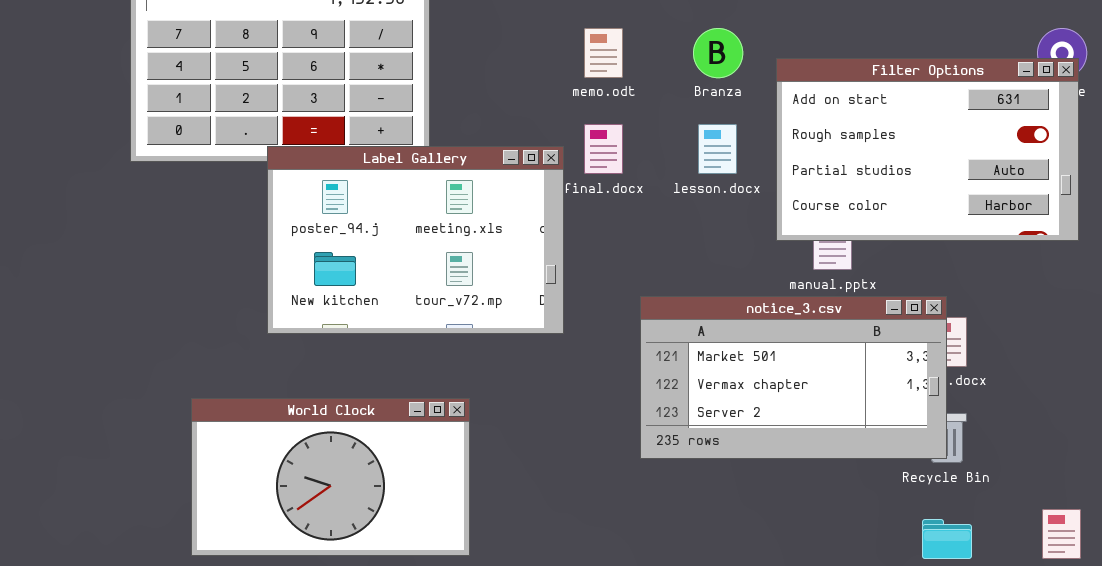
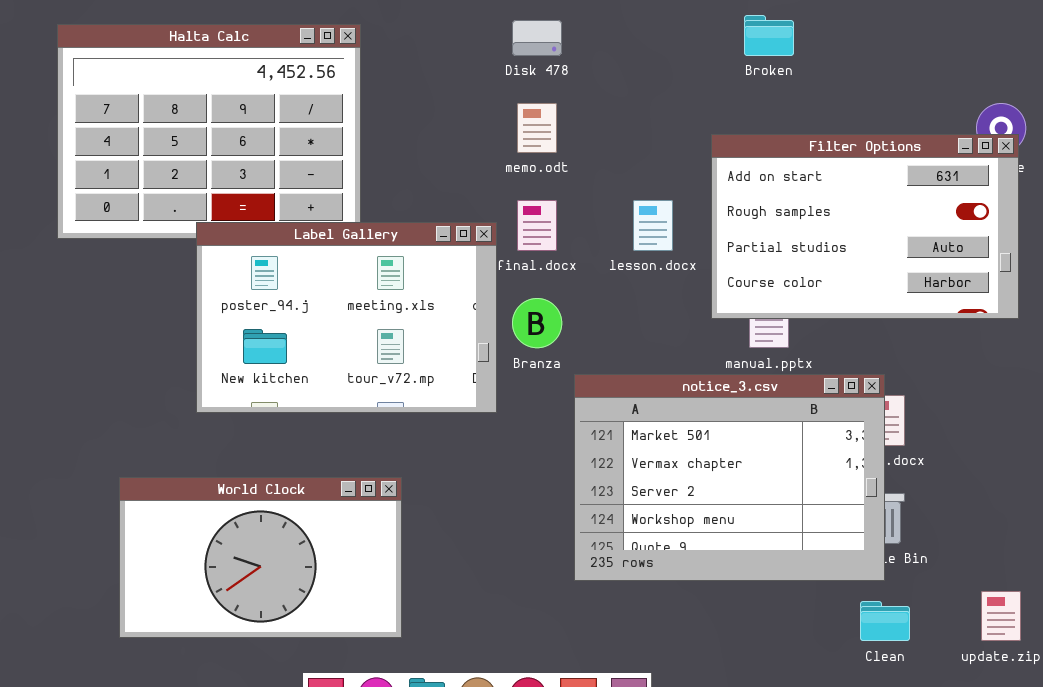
Branza: [693,28,743,78] -> [512,298,562,348], moved
notice_3.csv: [640,296,947,459] -> [574,374,885,581], resized

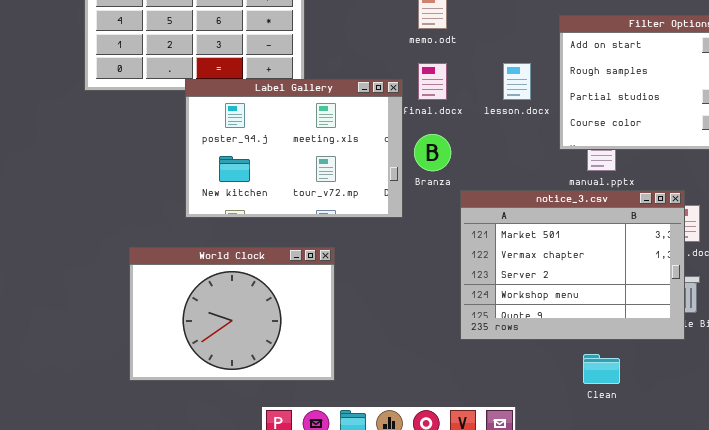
World Clock: [119,477,402,638] -> [129,247,335,381], resized
Clean: [860,601,910,641] -> [583,354,620,384], moved

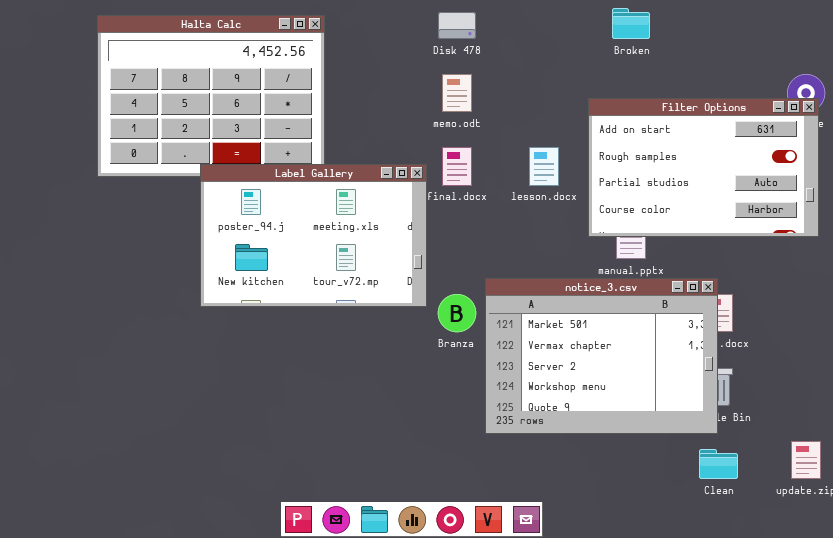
Branza: [414,134,451,171] -> [438,294,476,332], moved
World Clock: [129,247,335,381] -> none, closed
Clean: [583,354,620,384] -> [699,449,738,479], moved

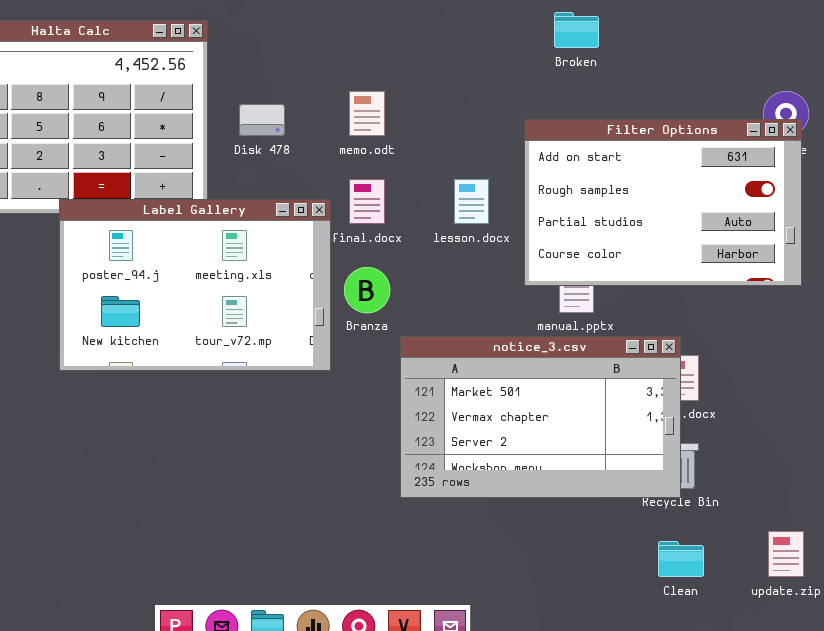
Disk 478: [438,12,476,39] -> [239,104,285,136], moved
notice_3.csv: [485,278,718,434] -> [400,336,681,498], resized
Branza: [438,294,476,332] -> [344,267,390,313], moved

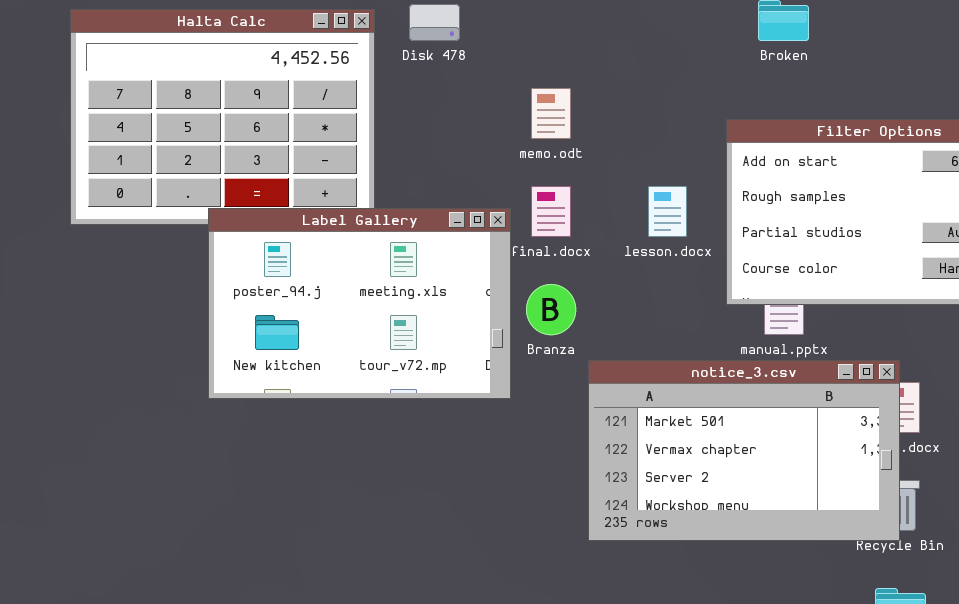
Disk 478: [239,104,285,136] -> [409,4,460,41], moved

